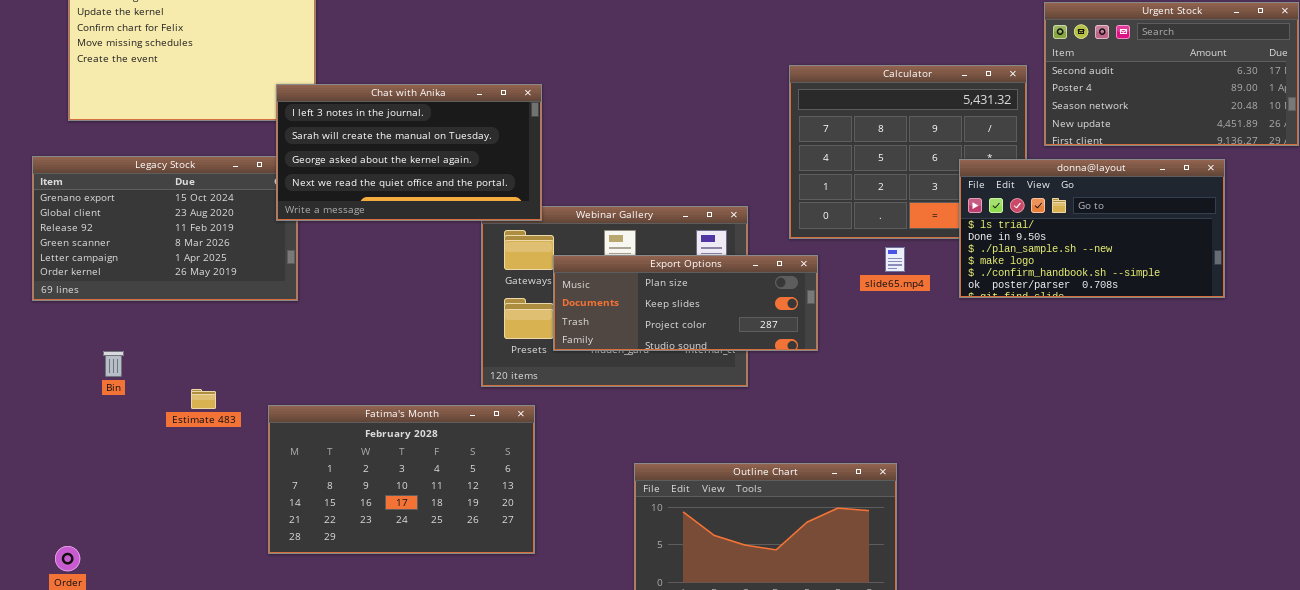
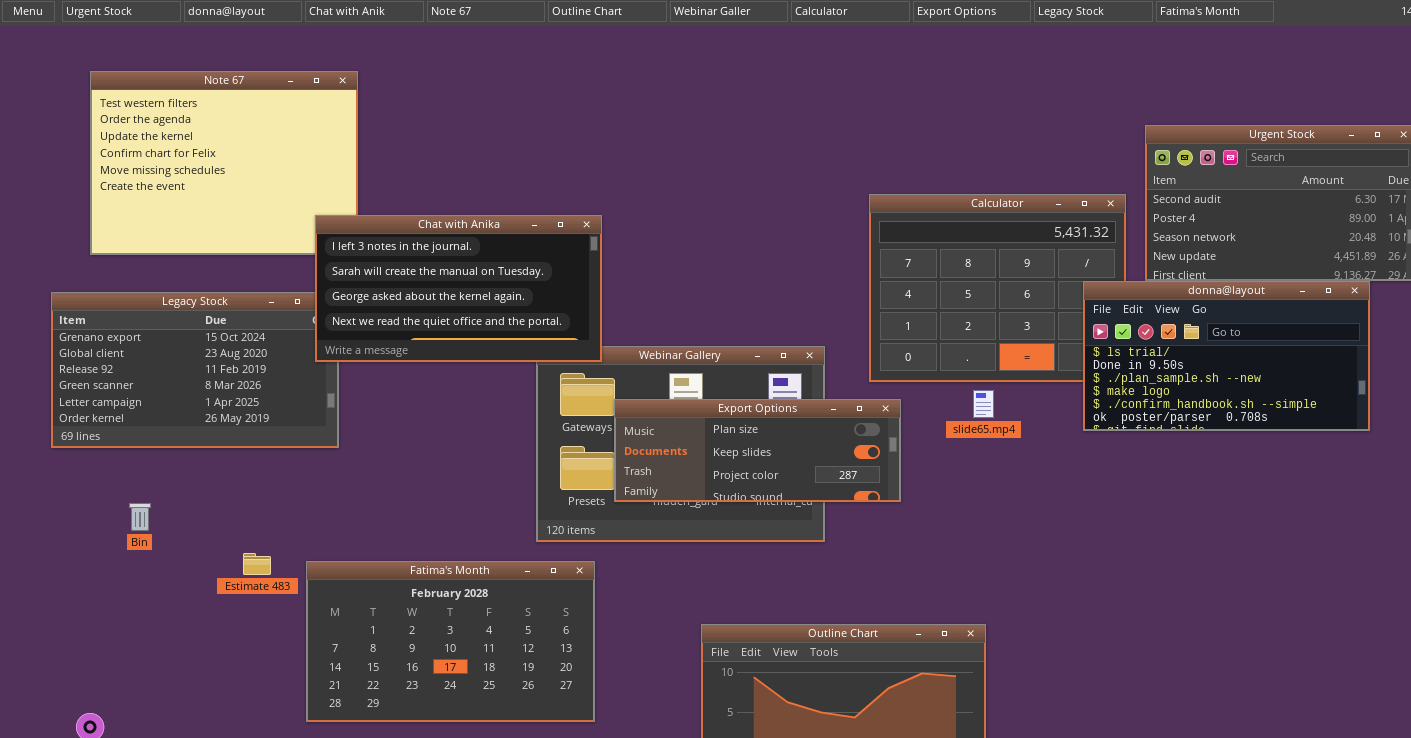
donna@layout: [959,159,1225,298] -> [1083,281,1370,431], moved
Estimate 483: [191,389,216,409] -> [243,553,271,575], moved

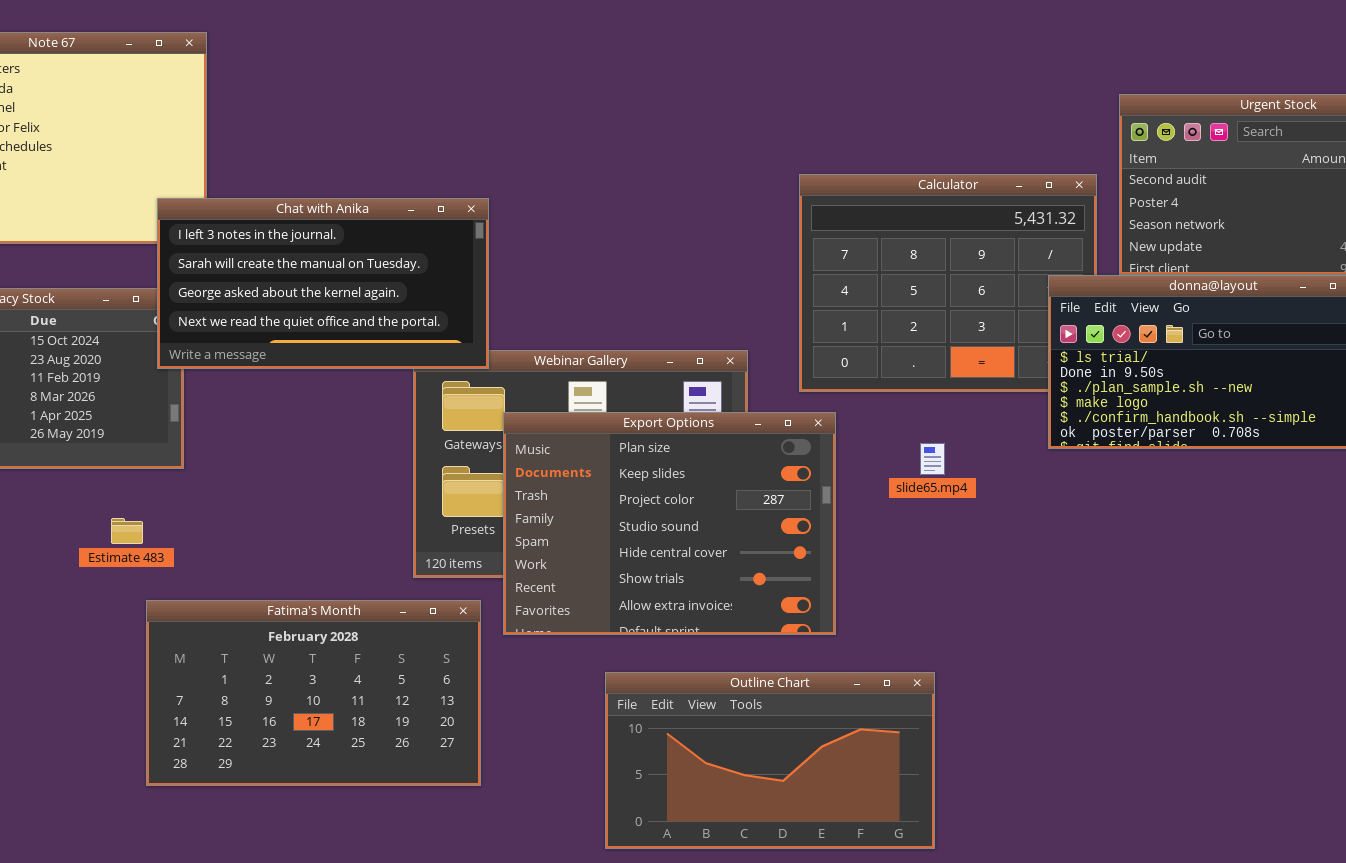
slide65.mp4: [973,390,994,418] -> [920,443,945,475], moved
Export Options: [614,399,901,502] -> [503,412,836,635], resized
Estimate 483: [243,553,271,575] -> [111,518,143,544], moved

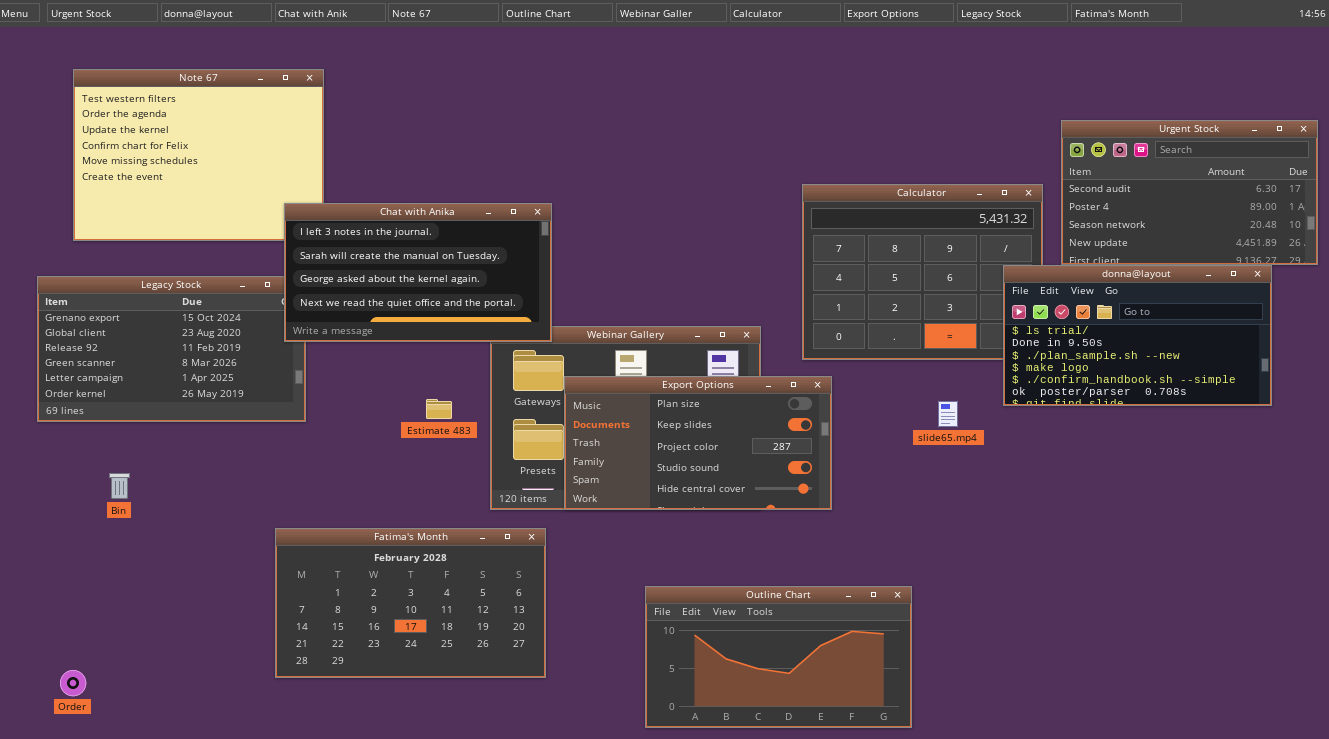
Export Options: [503,412,836,635] -> [564,376,832,510], resized
slide65.mp4: [920,443,945,475] -> [938,401,958,427], moved
Estimate 483: [111,518,143,544] -> [426,399,452,419], moved

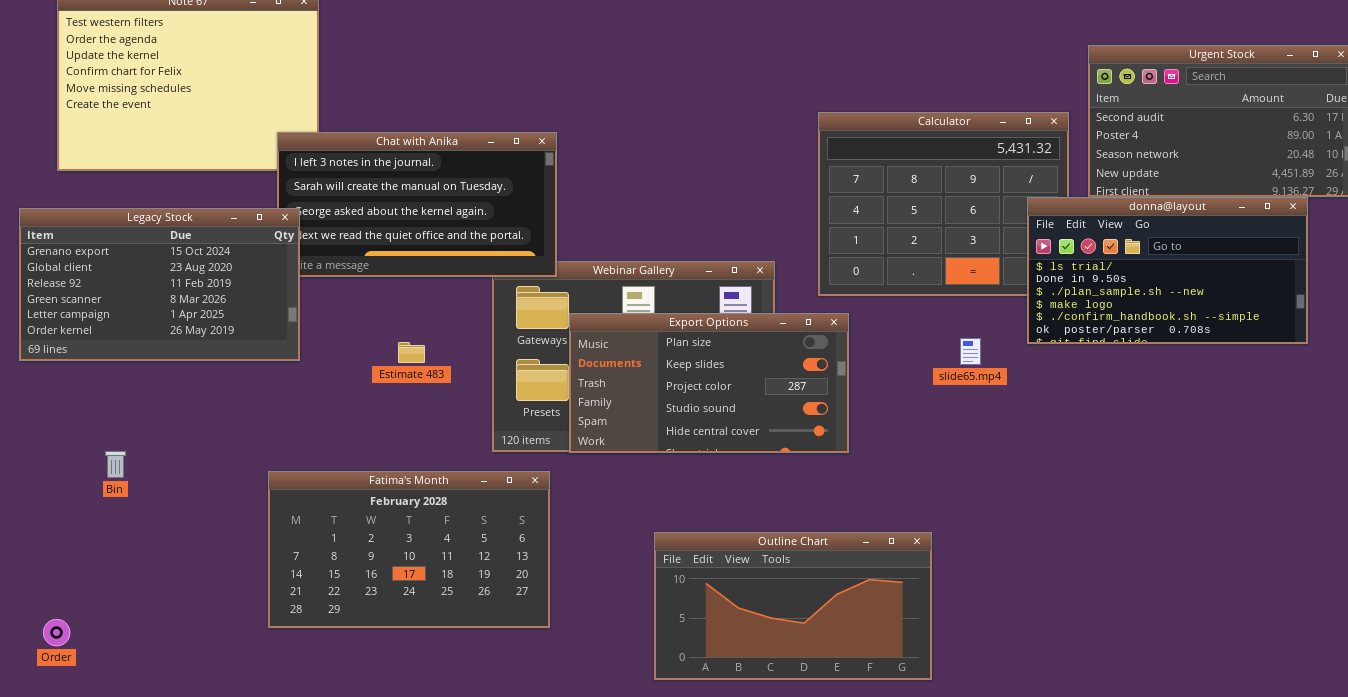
Legacy Stock: [37,276,306,422] -> [19,208,300,361], raised
Estimate 483: [426,399,452,419] -> [398,342,425,363], moved
Bin: [109,473,130,499] -> [105,451,126,478], moved

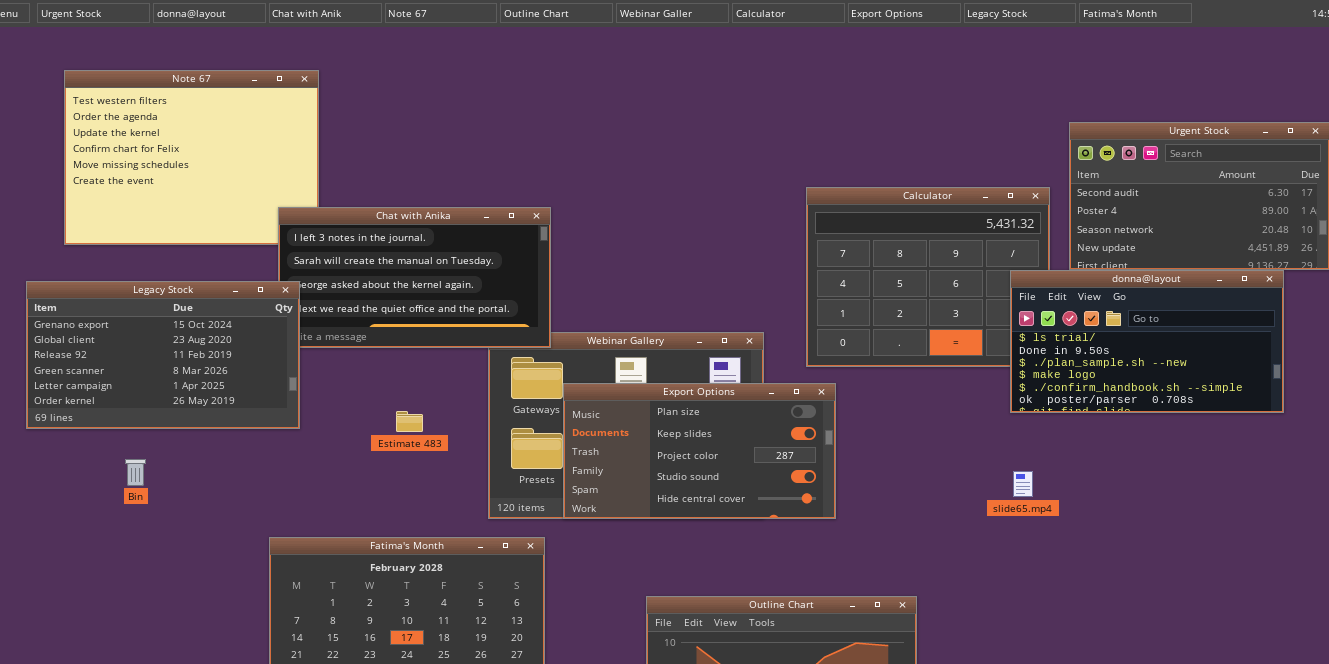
slide65.mp4: [960,338,981,365] -> [1013,471,1033,497], moved
Bin: [105,451,126,478] -> [125,459,146,486], moved

